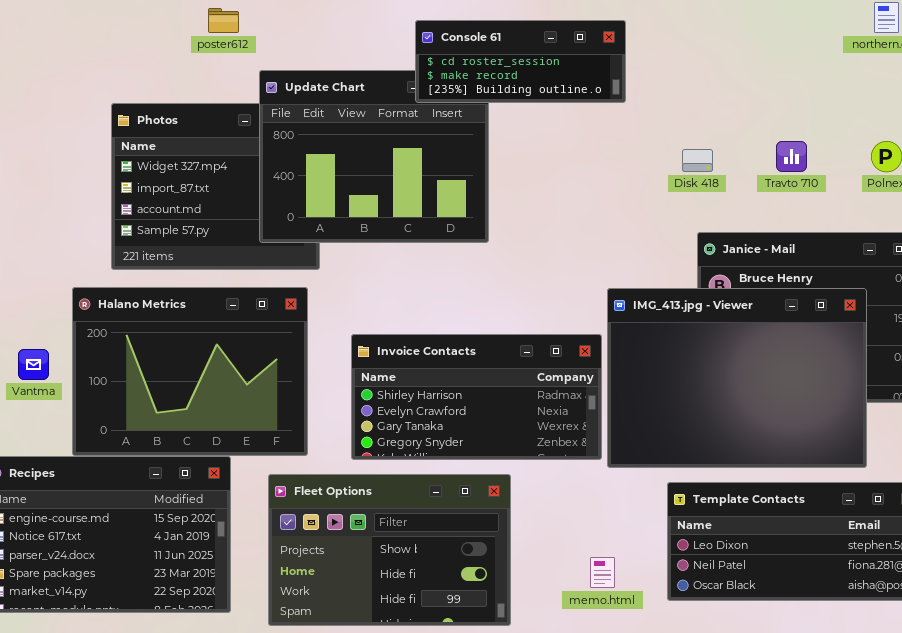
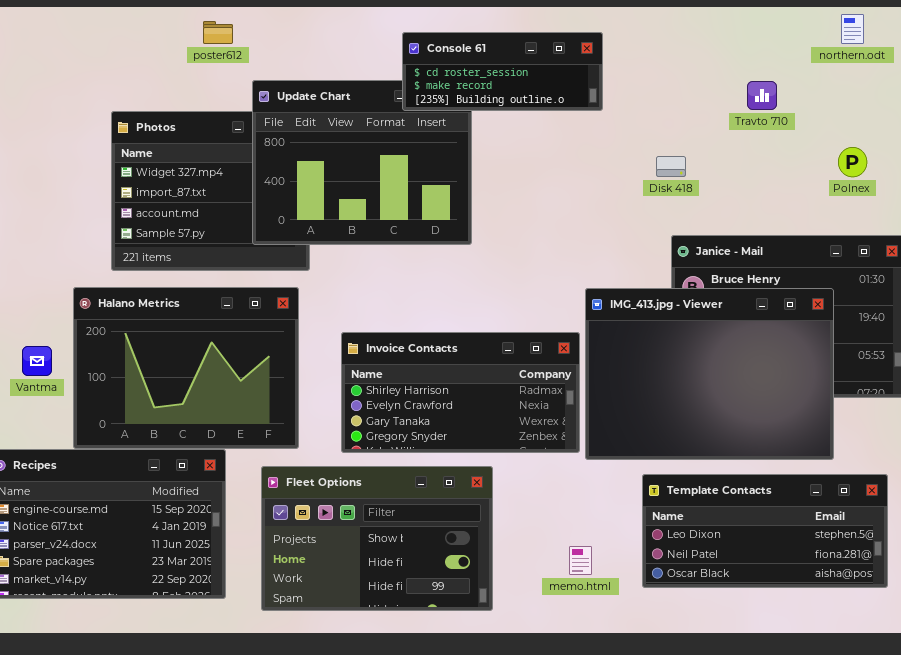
Travto 710: [776,141,807,172] -> [747,81,777,110], moved

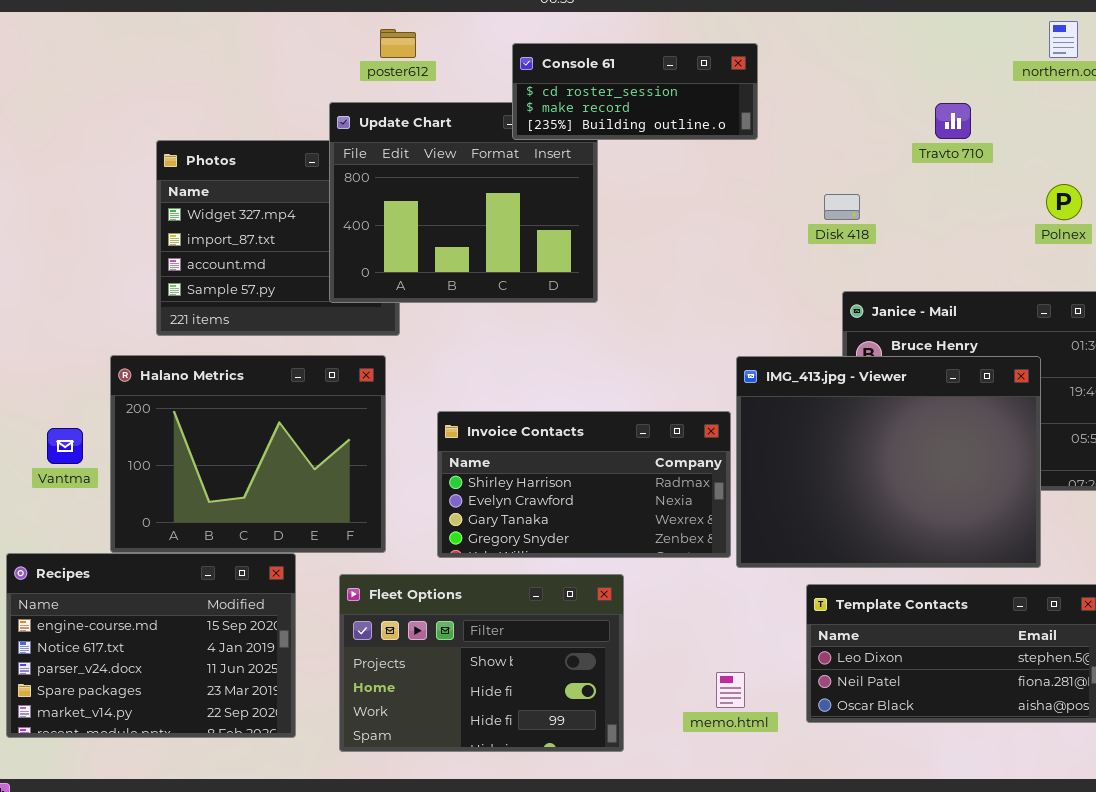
poster612: [203,21,233,44] -> [380,29,416,58], moved

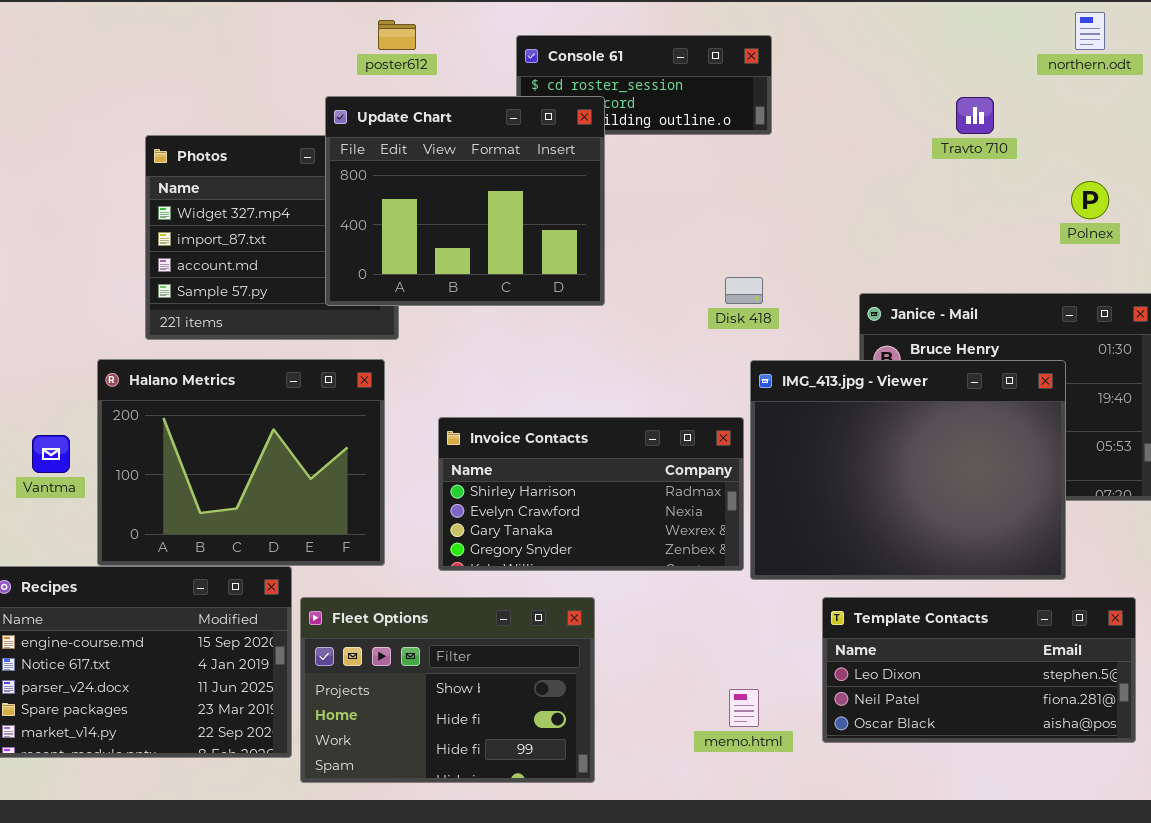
Update Chart: [329,102,598,303] -> [325,96,605,306], raised
Disk 418: [824,194,860,220] -> [725,277,763,304], moved
Fleet Options: [339,574,624,752] -> [300,597,595,783], moved

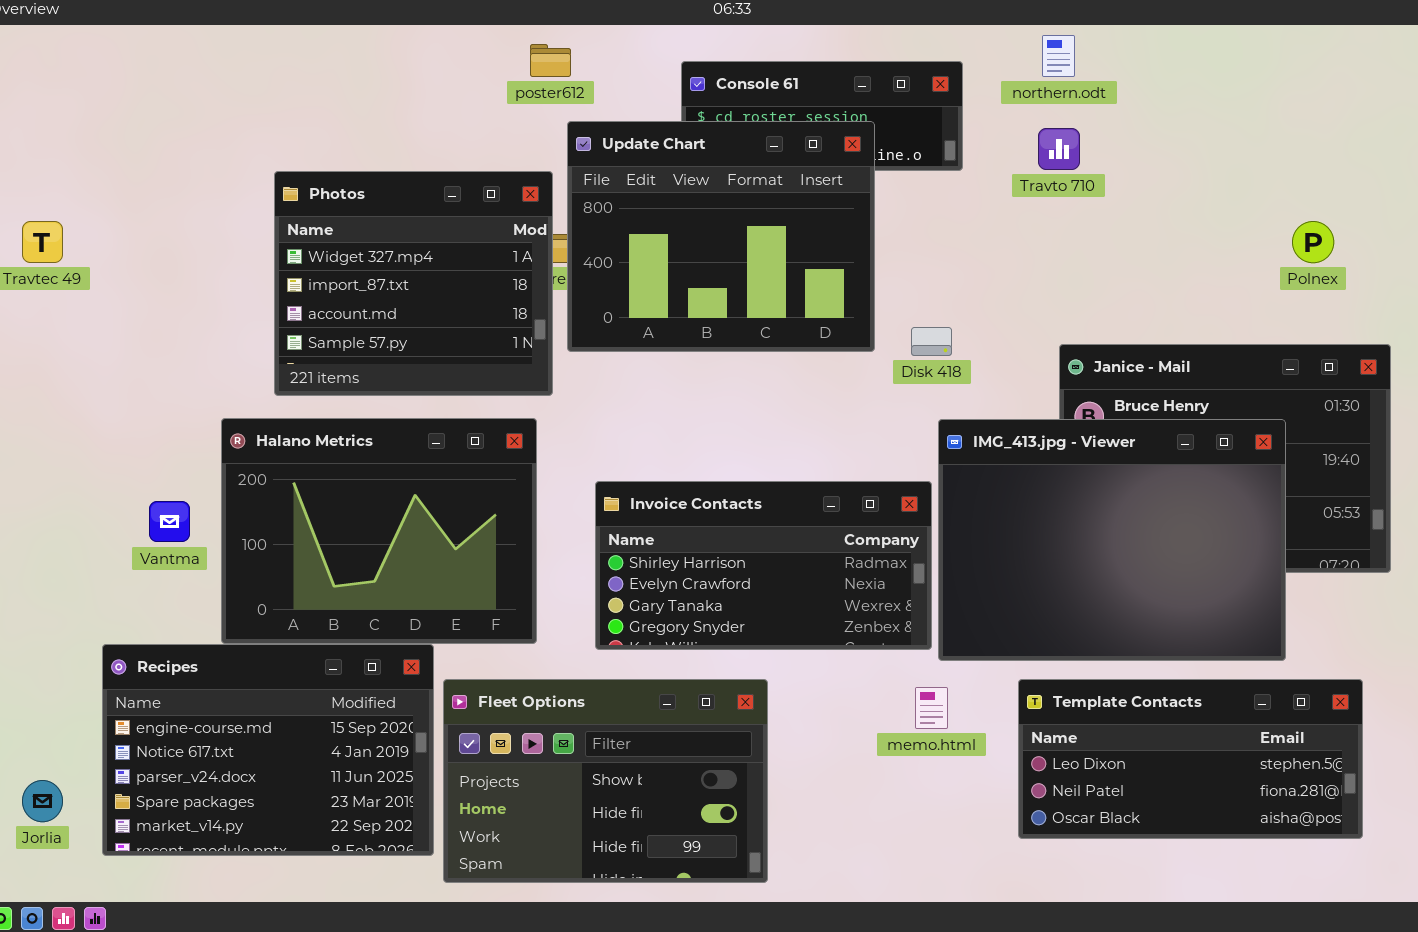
northern.odt: [1075,12,1105,50] -> [1042,35,1075,77], moved
Update Chart: [325,96,605,306] -> [567,121,875,352], moved
Travto 710: [956,97,994,134] -> [1038,128,1080,170], moved
memo.html: [729,689,759,727] -> [915,687,948,729], moved

